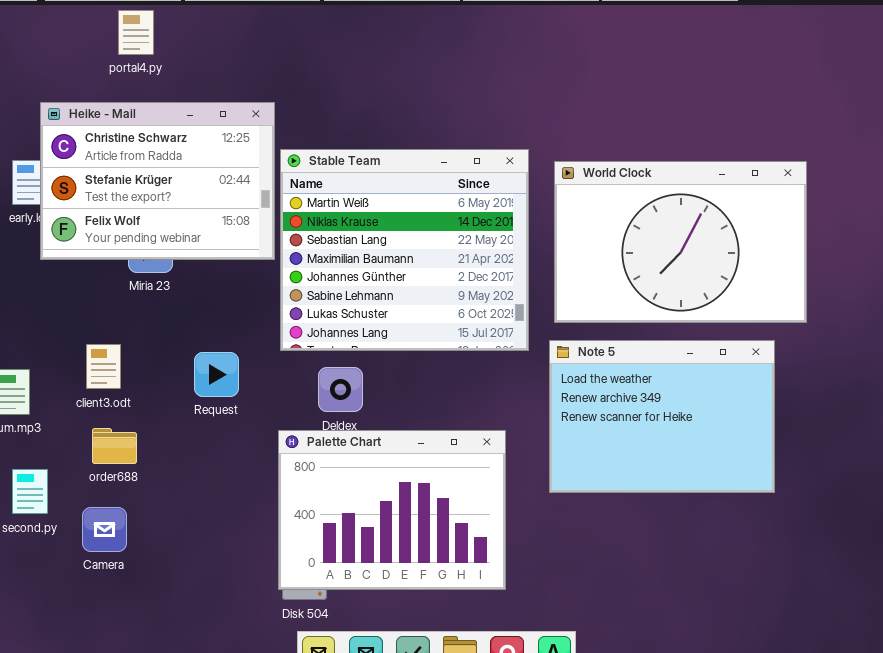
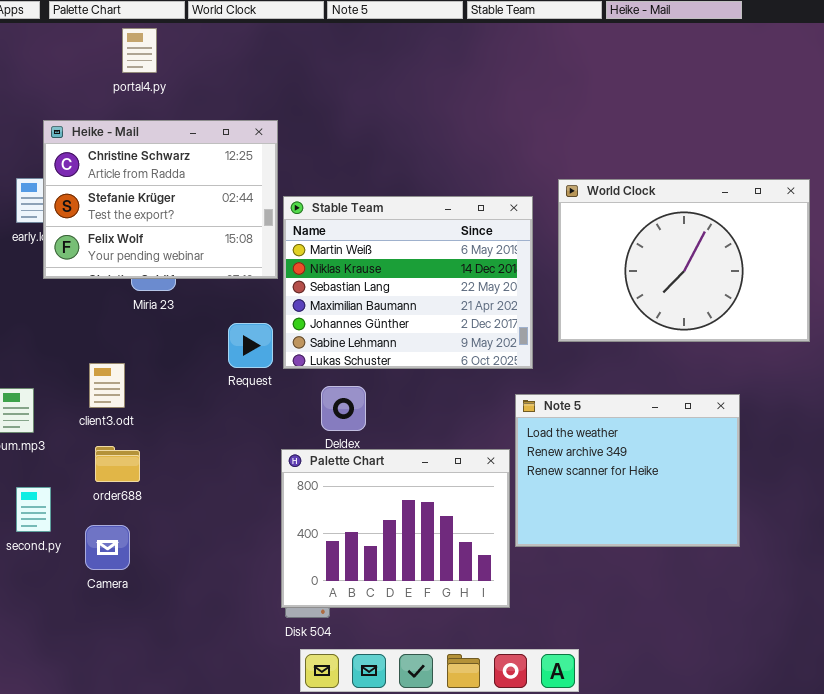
Stable Team: [280,149,529,351] -> [283,196,533,369], resized
Note 5: [549,340,775,493] -> [515,394,740,547], moved
Request: [194,352,239,397] -> [228,323,273,368], moved

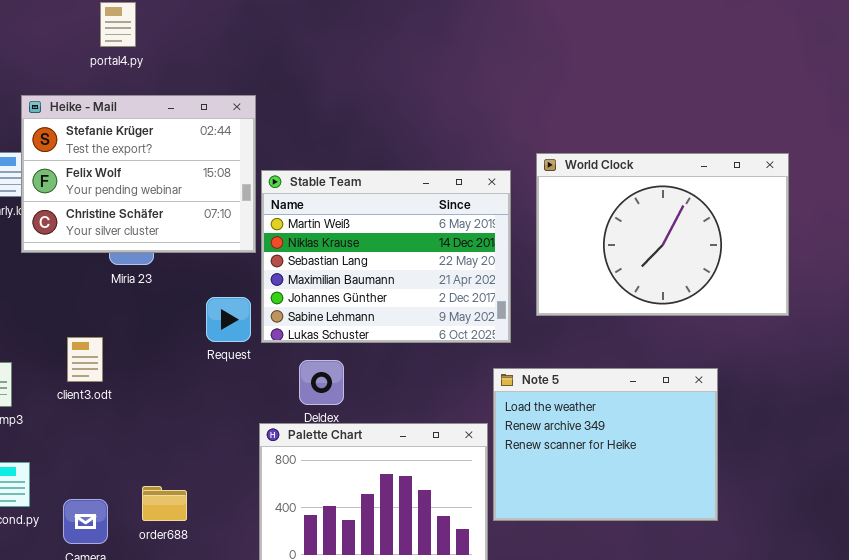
Heike - Mail: [43,120,278,279] -> [21,95,256,253], scrolled down 1 row
order688: [95,446,140,482] -> [142,486,187,521], moved

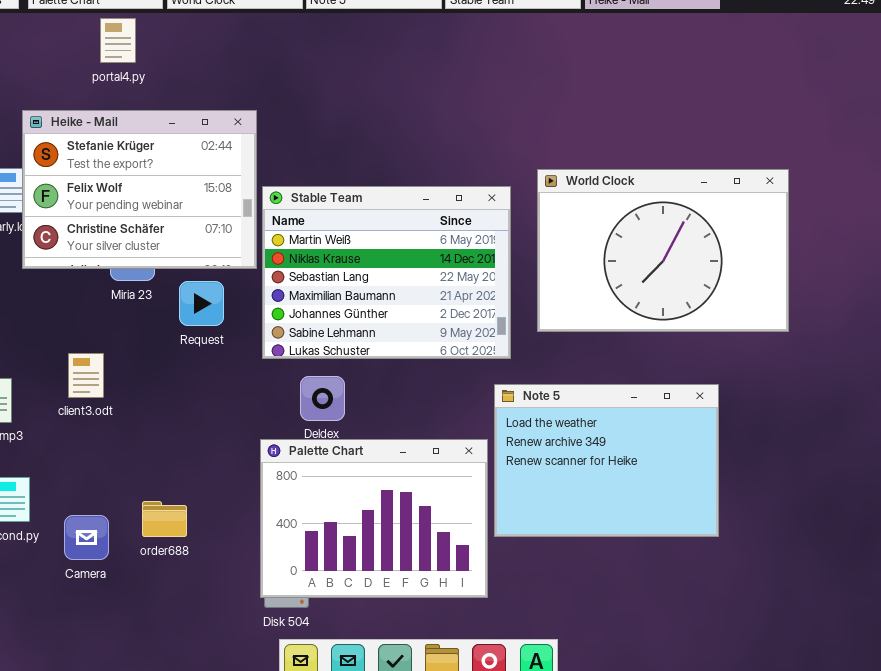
Request: [206,297,251,342] -> [179,281,224,326], moved

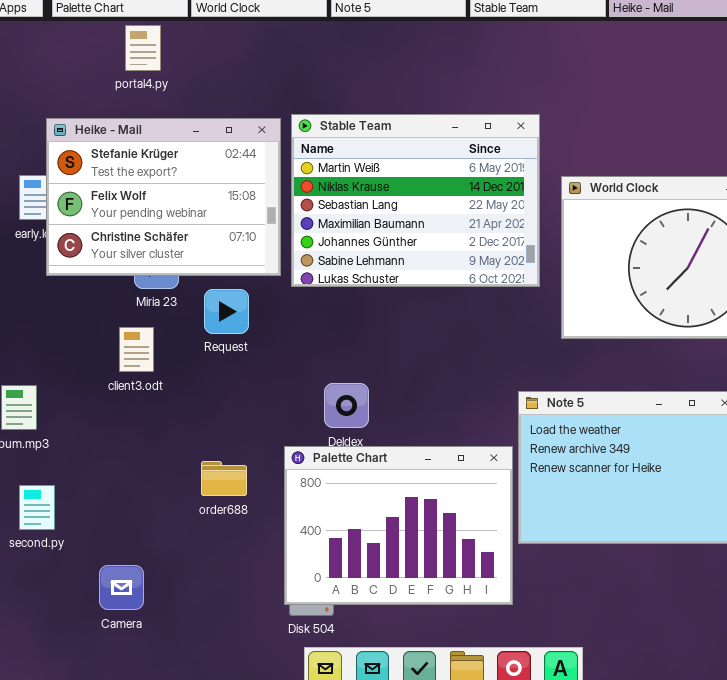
Stable Team: [262,186,511,359] -> [291,114,540,287], moved
client3.odt: [68,353,104,398] -> [119,327,154,372], moved
order688: [142,501,187,537] -> [201,461,247,496], moved
Camera: [64,515,109,560] -> [99,565,144,610], moved

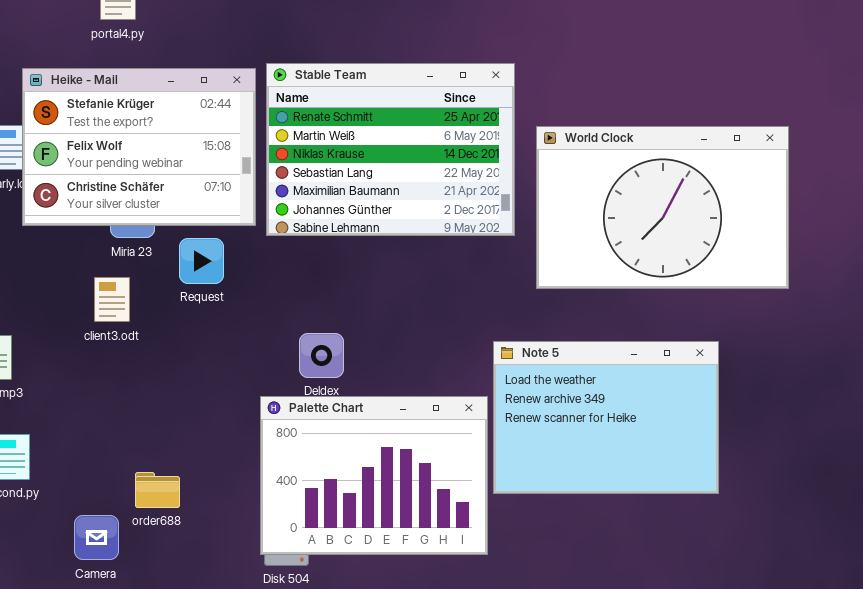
Stable Team: [291,114,540,287] -> [266,63,515,236], scrolled up 1 row
order688: [201,461,247,496] -> [135,472,180,508], moved

